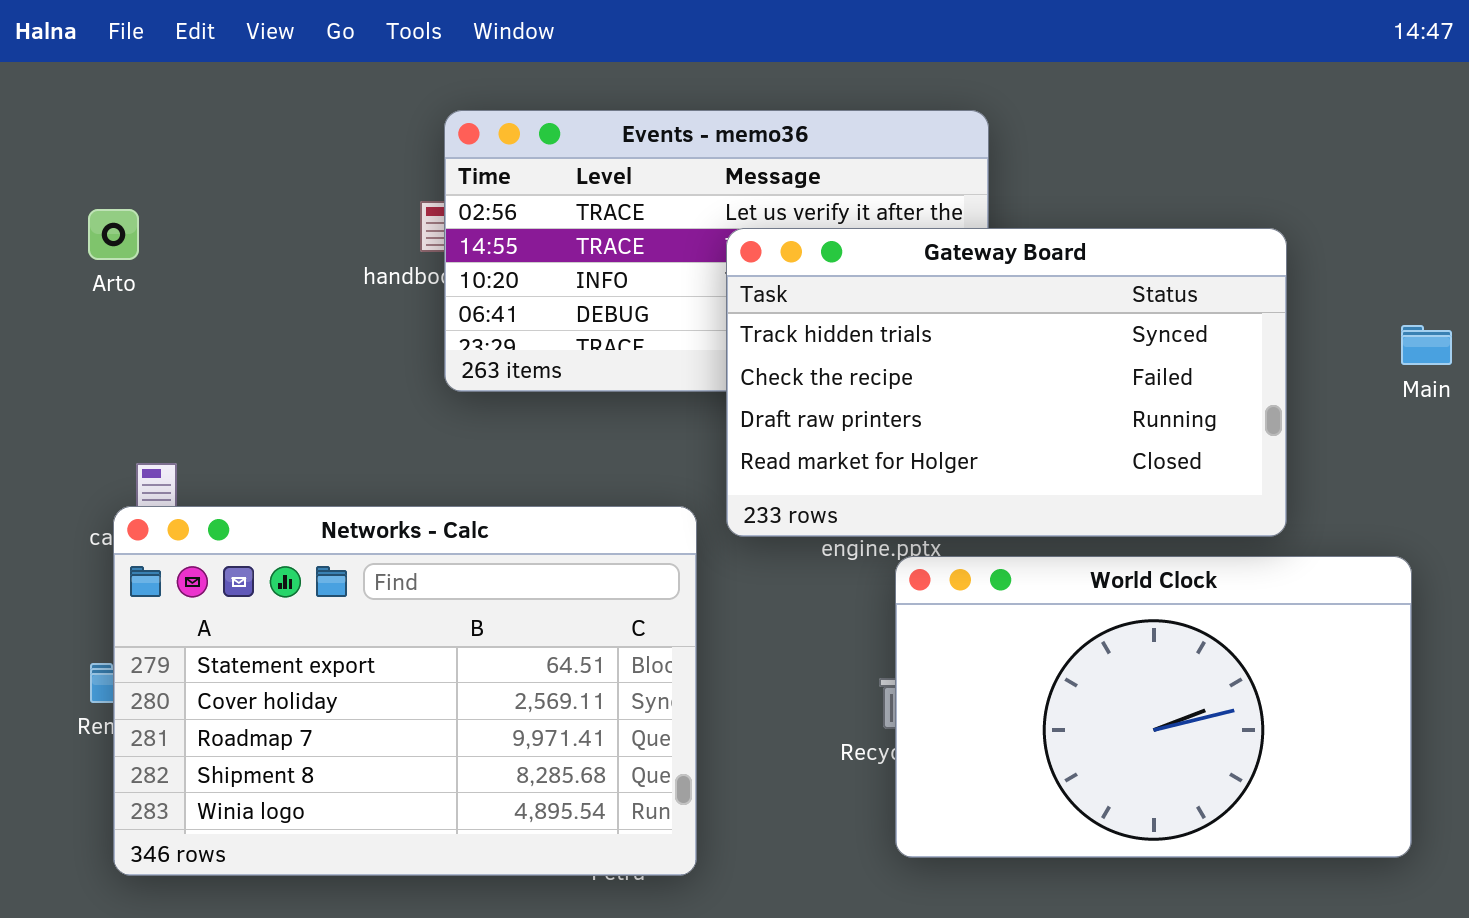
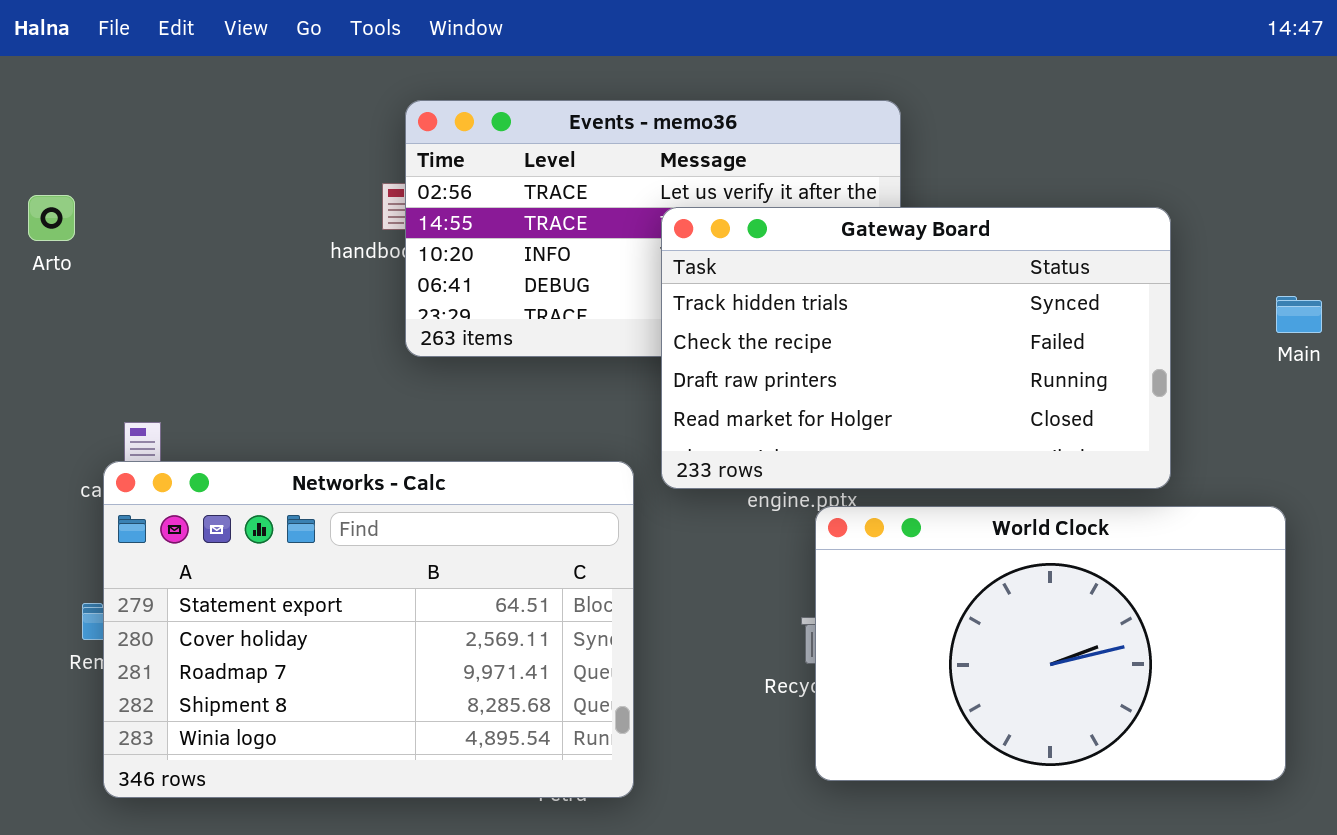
Arto: [88,209,139,260] -> [28,195,75,241], moved

